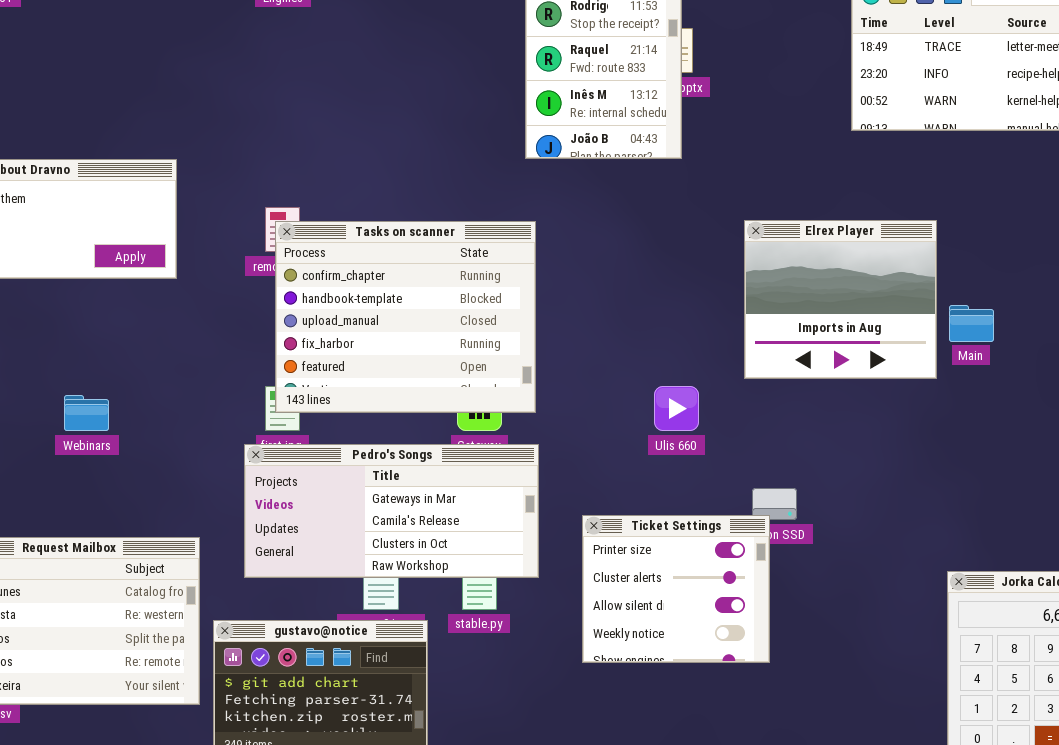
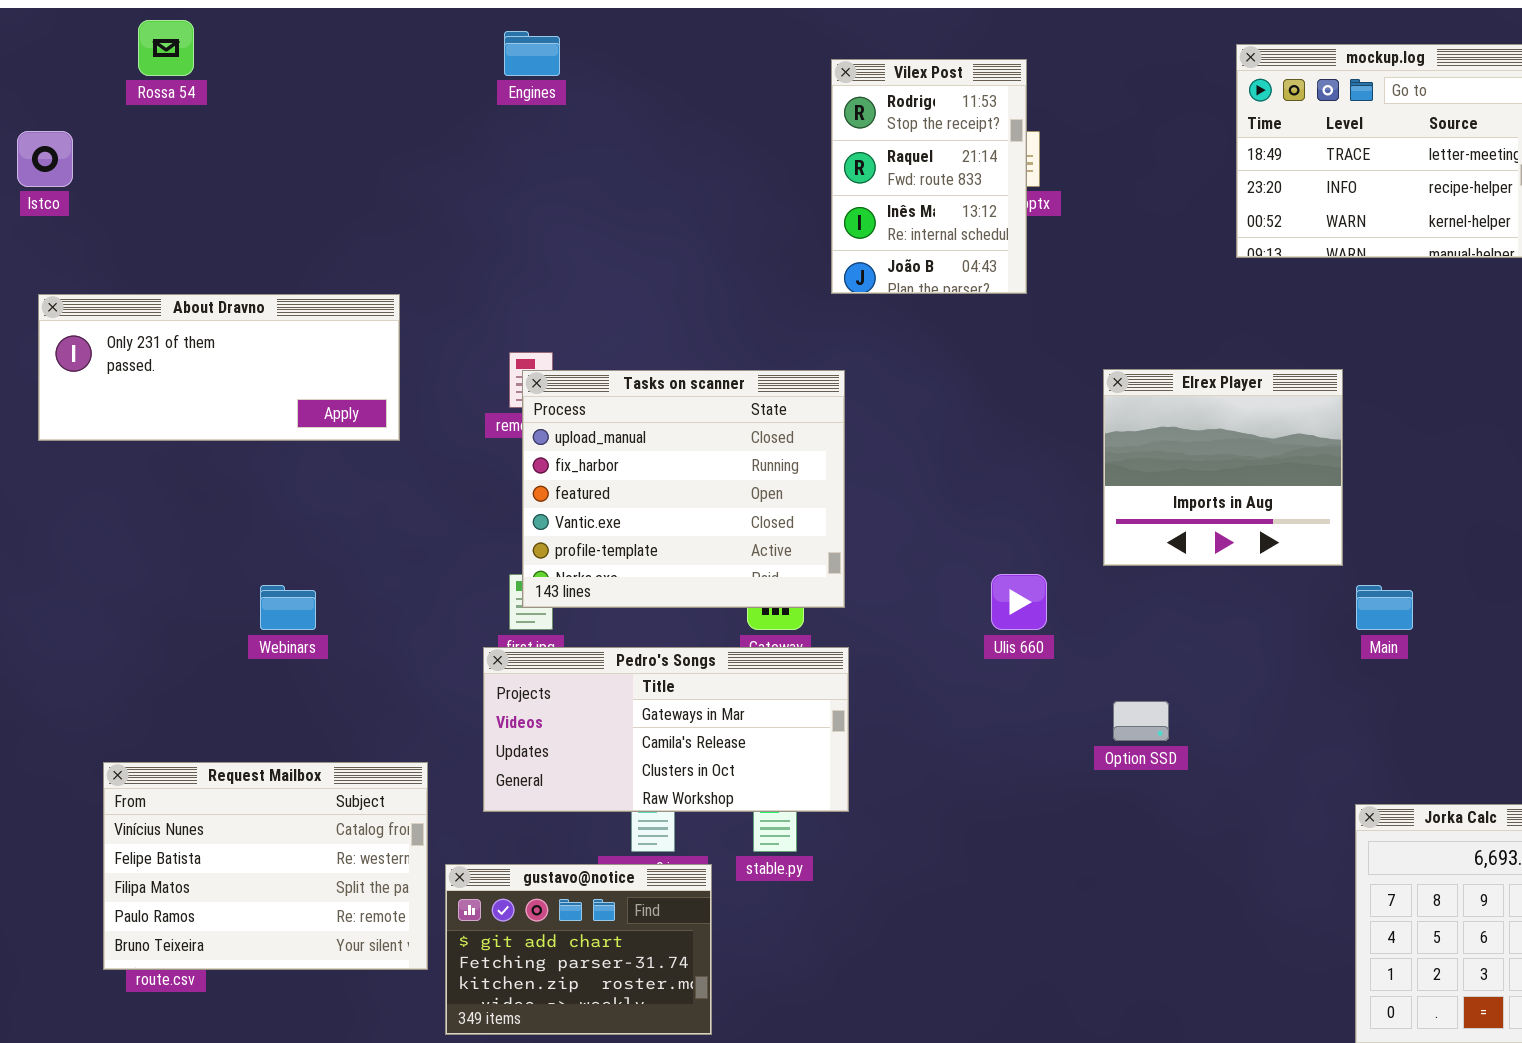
Tasks on scanner: [275,221,536,413] -> [522,370,845,608], scrolled down 2 rows
Main: [949,305,994,342] -> [1356,585,1413,630], moved
Ticket Settings: [582,515,770,663] -> none, closed

